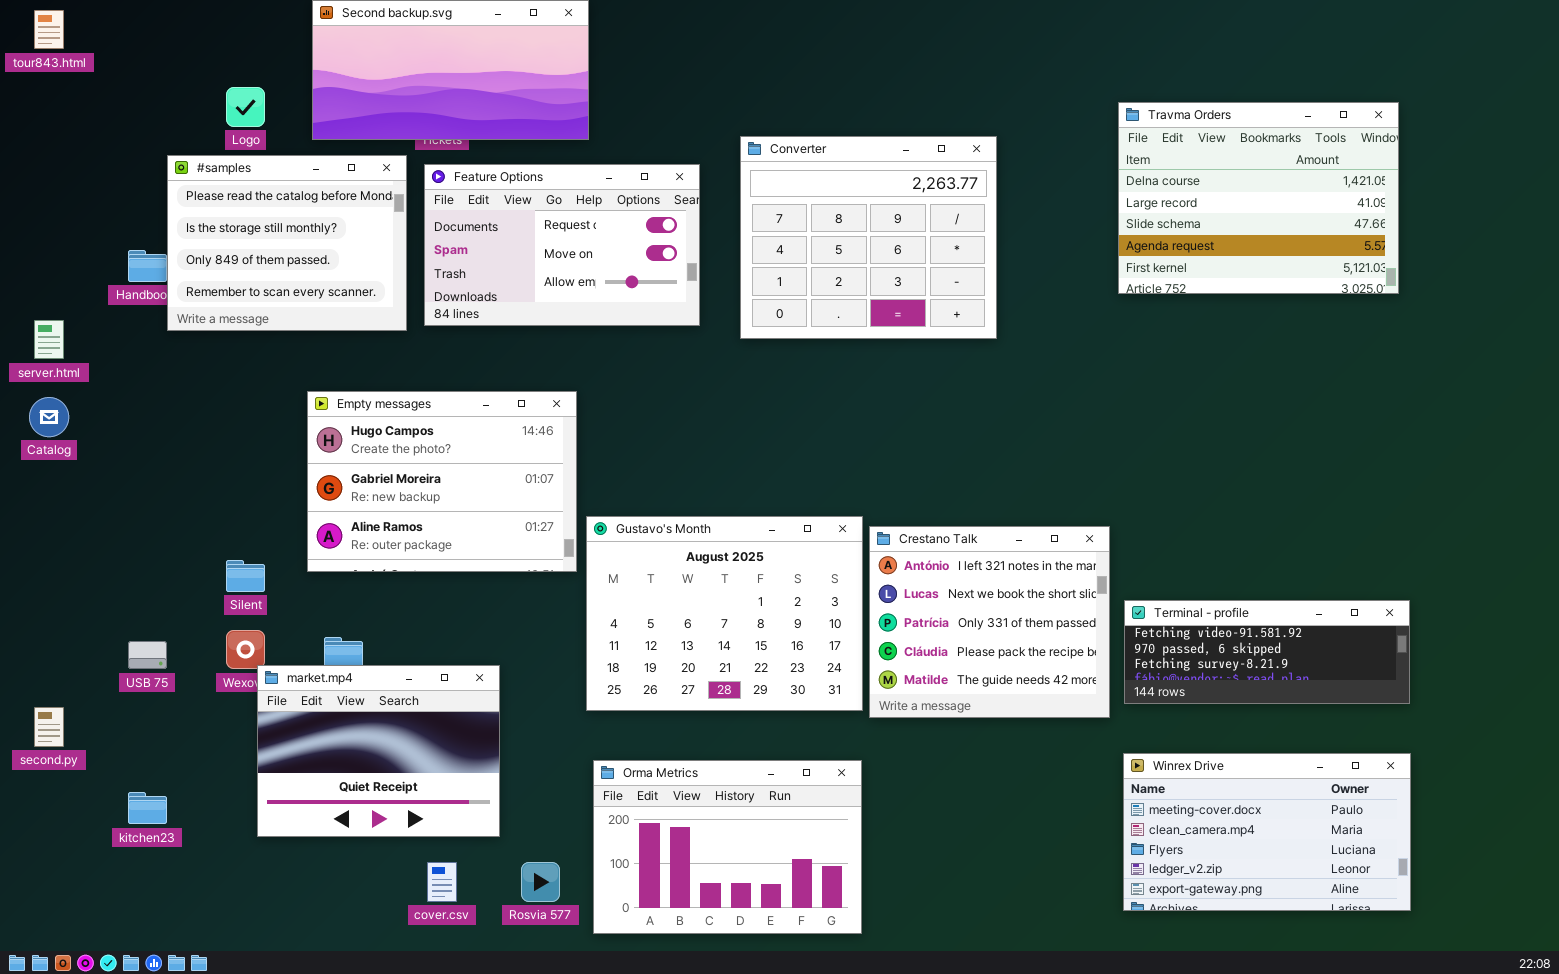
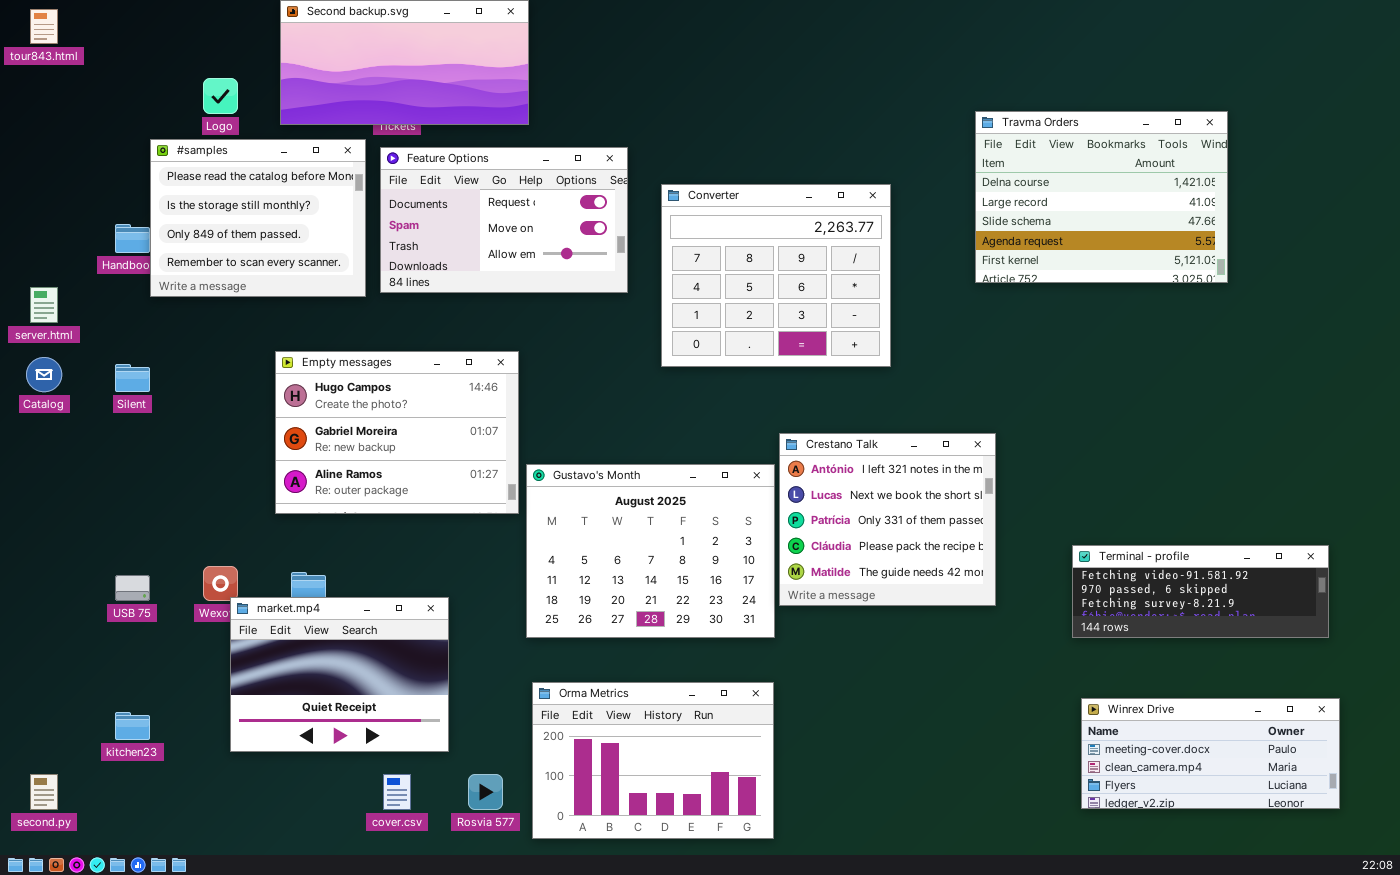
Travma Orders: [1118,102,1399,294] -> [975,111,1228,283], moved
Converter: [740,136,997,339] -> [661,184,891,367], moved
Crestano Talk: [869,526,1110,718] -> [779,433,996,606], moved
Silent: [226,560,265,592] -> [115,364,150,392], moved
Terminal - profile: [1124,600,1410,704] -> [1072,545,1329,638], moved
second.py: [34,707,64,747] -> [30,774,58,810], moved
Winrex Drive: [1123,753,1411,911] -> [1081,698,1340,809], moved, resized

